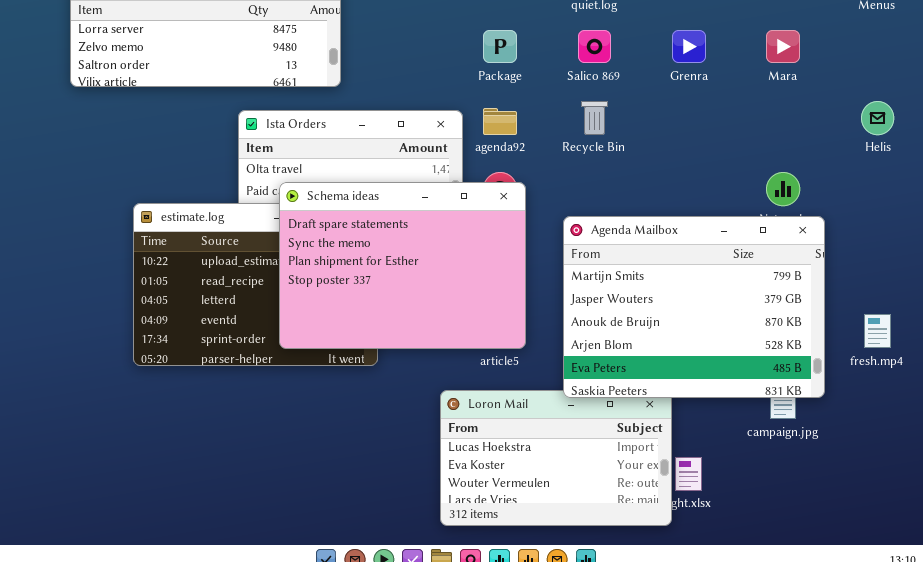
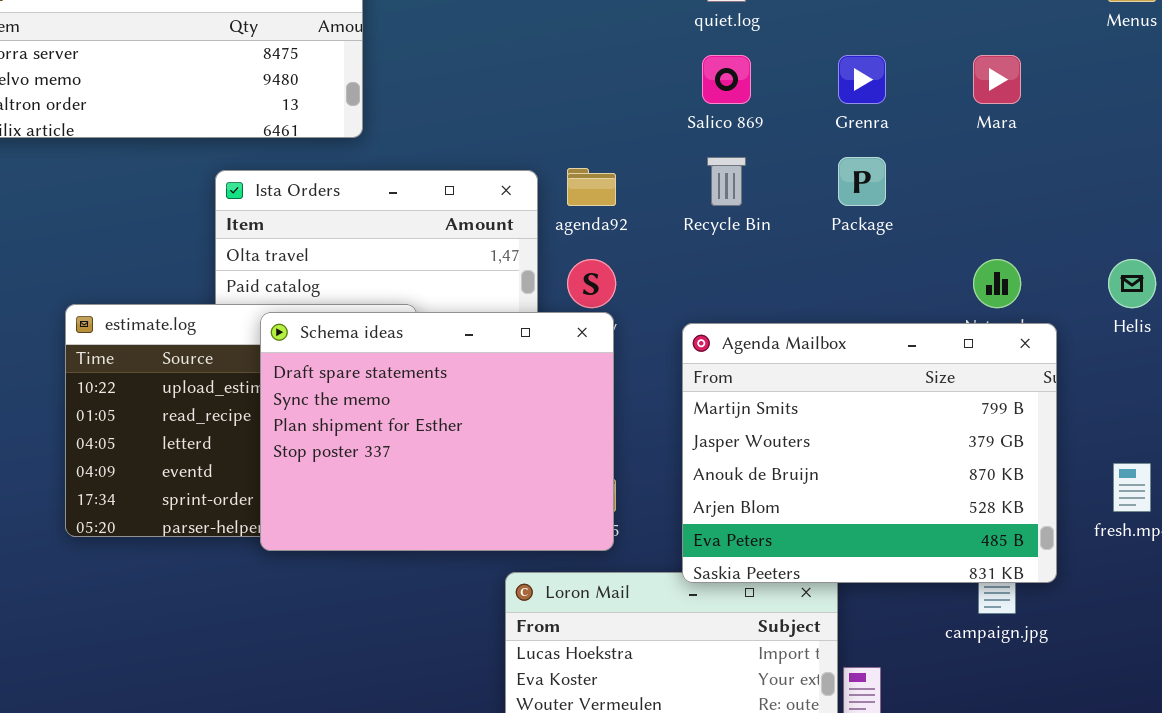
Package: [483,30,517,63] -> [838,157,886,206], moved
Helis: [861,101,894,135] -> [1108,259,1156,308], moved
Schema ideas: [279,182,526,349] -> [260,312,614,551], moved

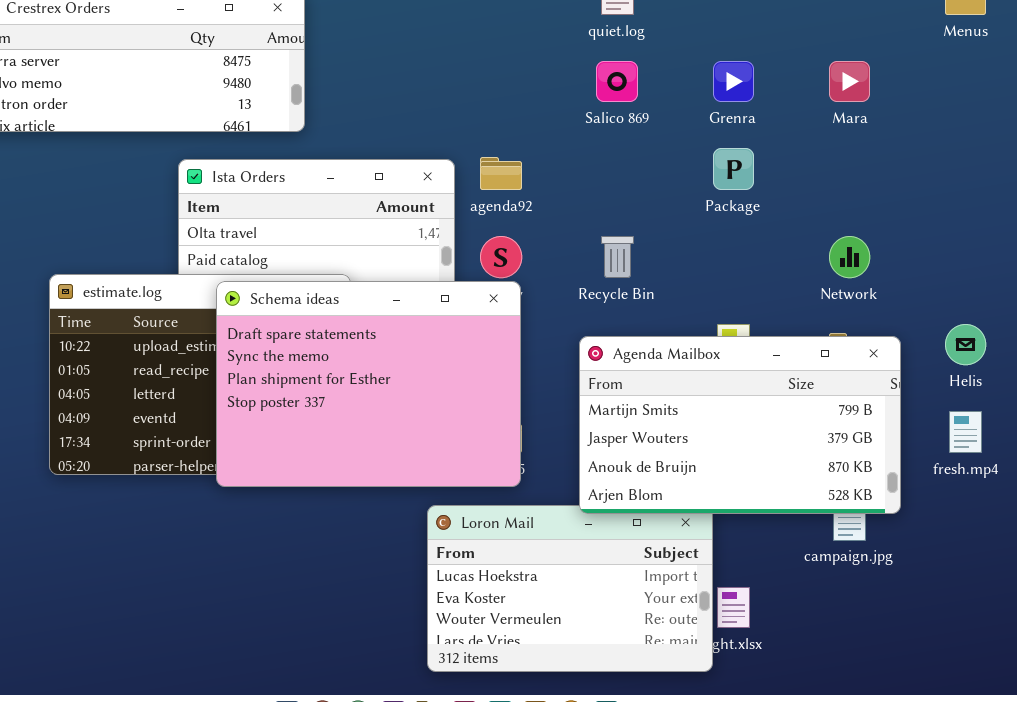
Recycle Bin: [707,157,746,206] -> [601,236,634,278], moved
Helis: [1108,259,1156,308] -> [945,324,986,365], moved
Agenda Mailbox: [682,323,1057,583] -> [579,336,901,514], resized

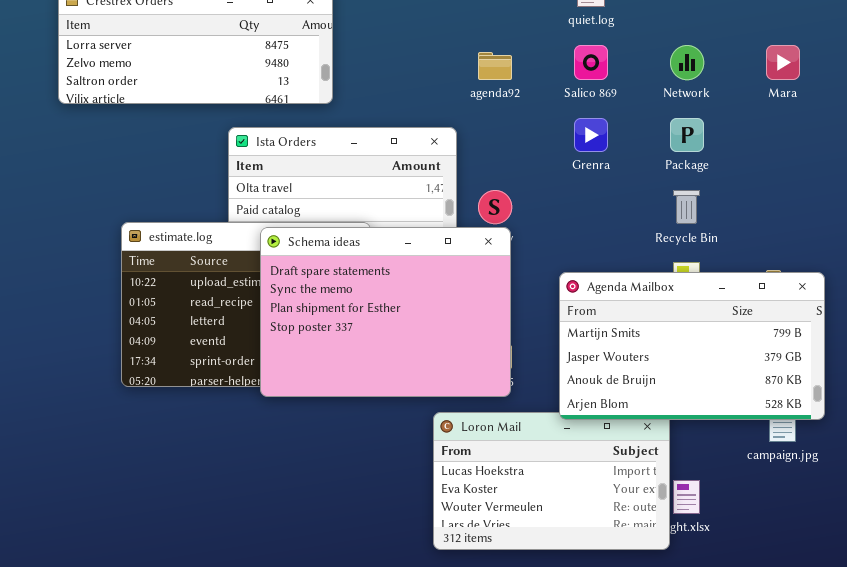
Grenra: [713,61,754,102] -> [574,118,608,152], moved
agenda92: [480,157,522,190] -> [478,52,512,80], moved
Recycle Bin: [601,236,634,278] -> [673,190,700,224], moved
Network: [829,236,870,278] -> [670,45,704,80], moved

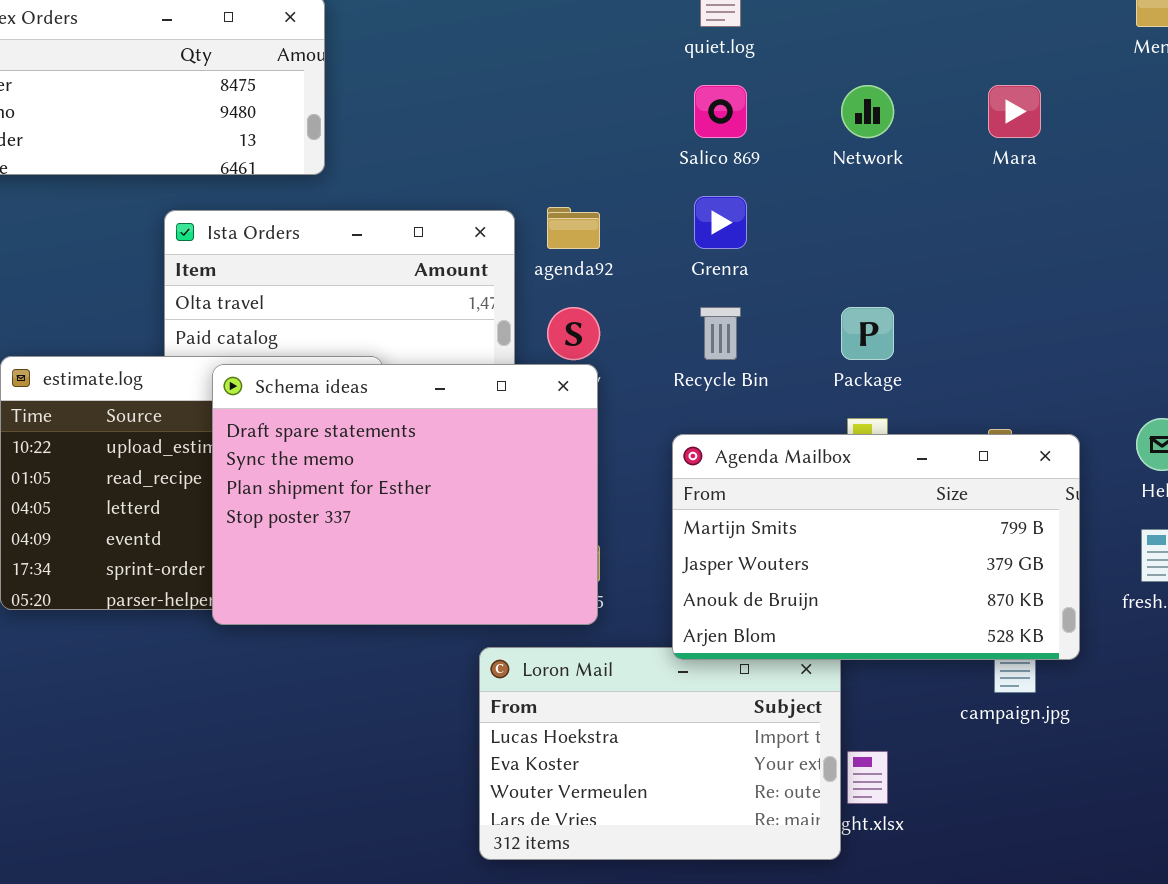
agenda92: [478,52,512,80] -> [547,207,600,249], moved
Package: [670,118,704,152] -> [841,307,894,360], moved
Recycle Bin: [673,190,700,224] -> [700,307,741,360], moved

